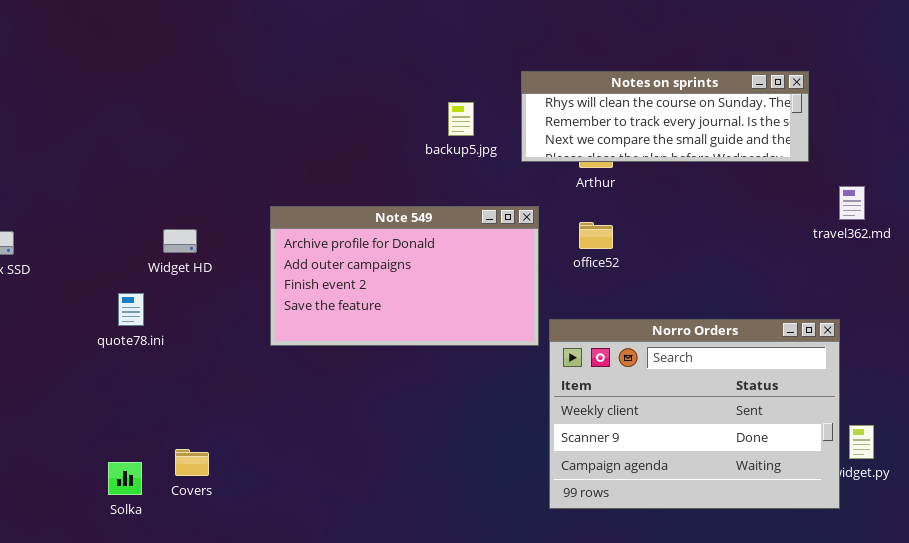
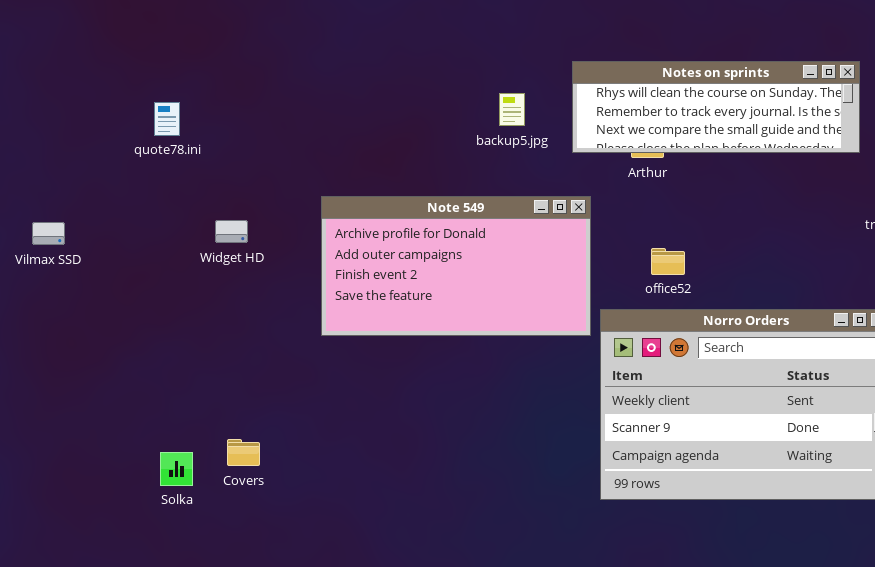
office52: [579,222,613,249] -> [651,248,685,275], moved
quote78.ini: [118,293,144,326] -> [154,102,180,136], moved

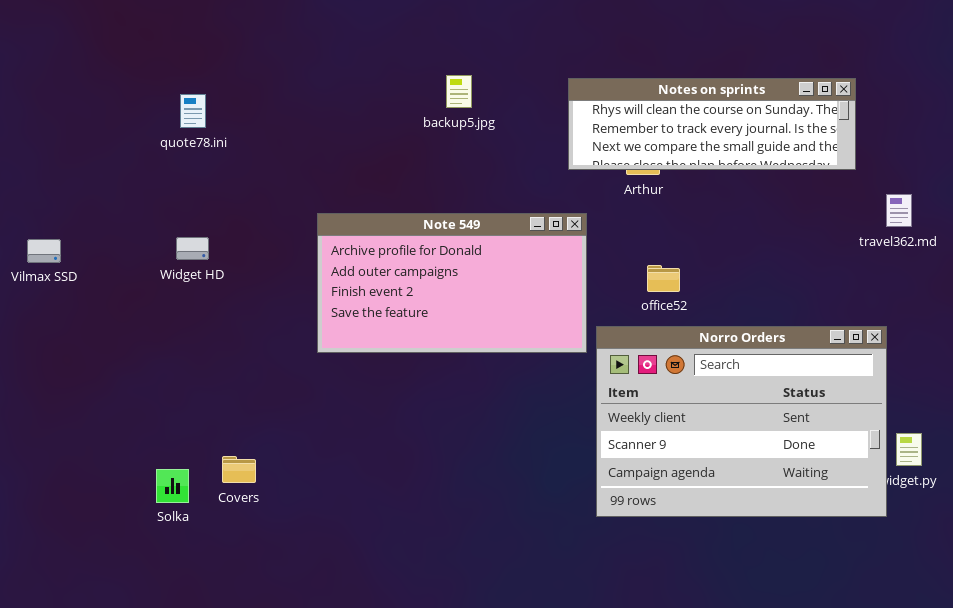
backup5.jpg: [499,93,525,126] -> [446,75,472,108], moved
quote78.ini: [154,102,180,136] -> [180,94,206,128], moved
Widget HD: [215,220,248,243] -> [176,237,209,260], moved

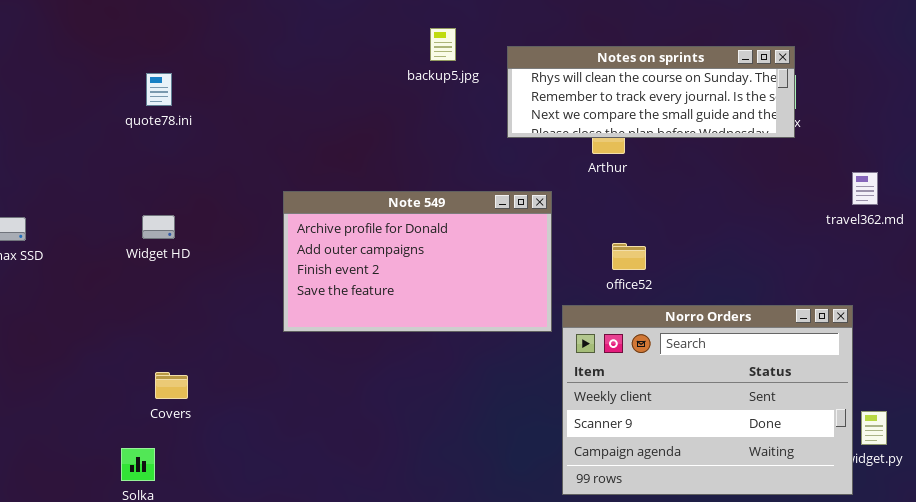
backup5.jpg: [446,75,472,108] -> [430,28,456,61], moved
Notes on sprints: [568,78,856,170] -> [507,46,795,138], moved
Covers: [222,456,256,483] -> [155,372,188,399], moved

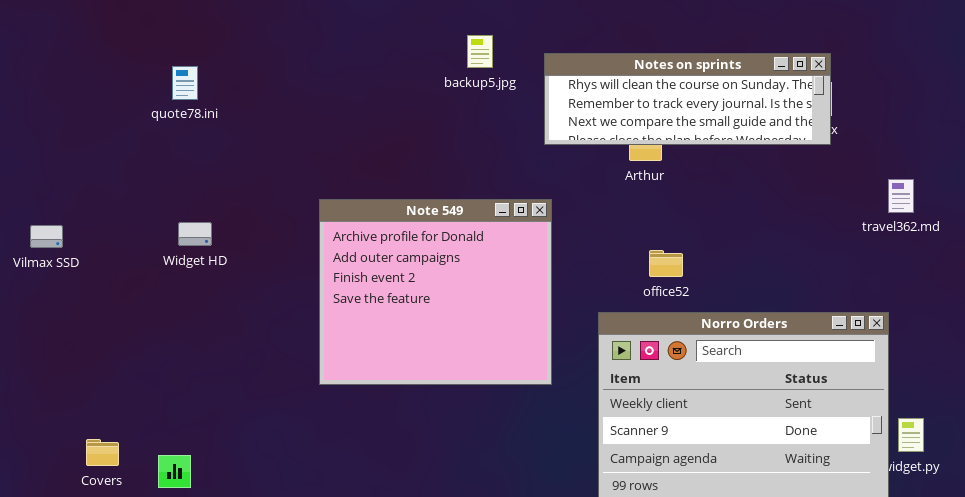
quote78.ini: [146,73,172,106] -> [172,66,198,100], moved
Note 549: [283,191,552,332] -> [319,199,552,385], resized
Covers: [155,372,188,399] -> [86,439,119,466], moved

